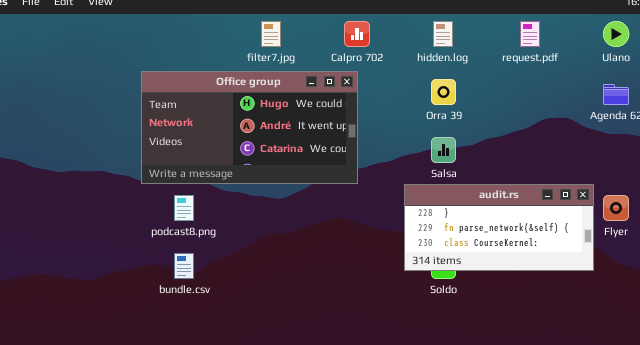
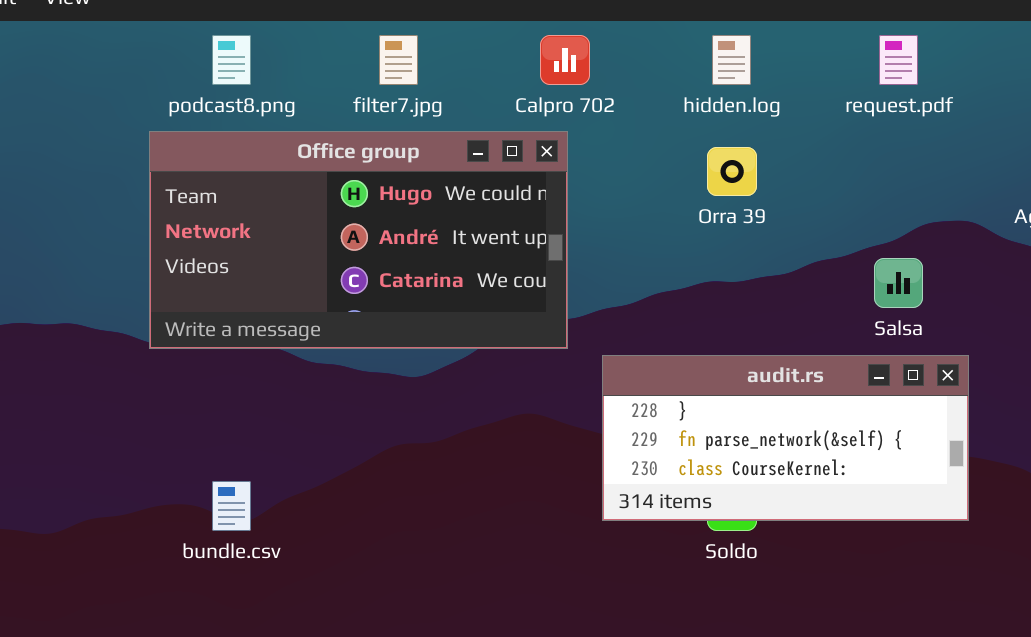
Salsa: [431,137,456,163] -> [874,258,923,308], moved
audit.rs: [404,184,594,271] -> [602,355,969,521], moved
podcast8.png: [174,195,194,221] -> [212,35,251,85], moved

